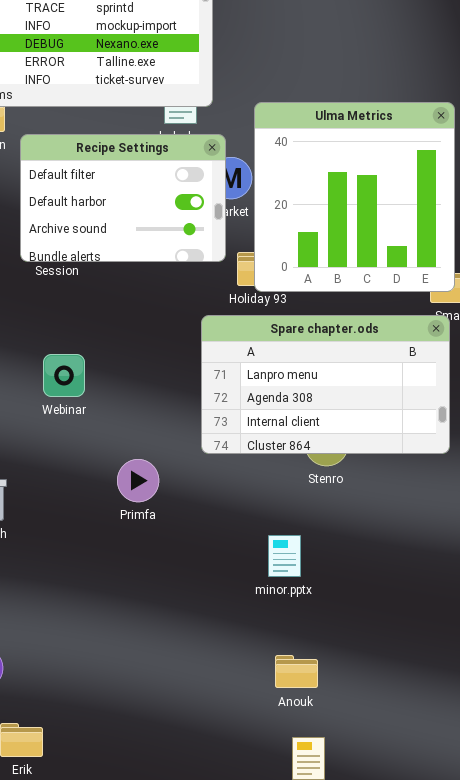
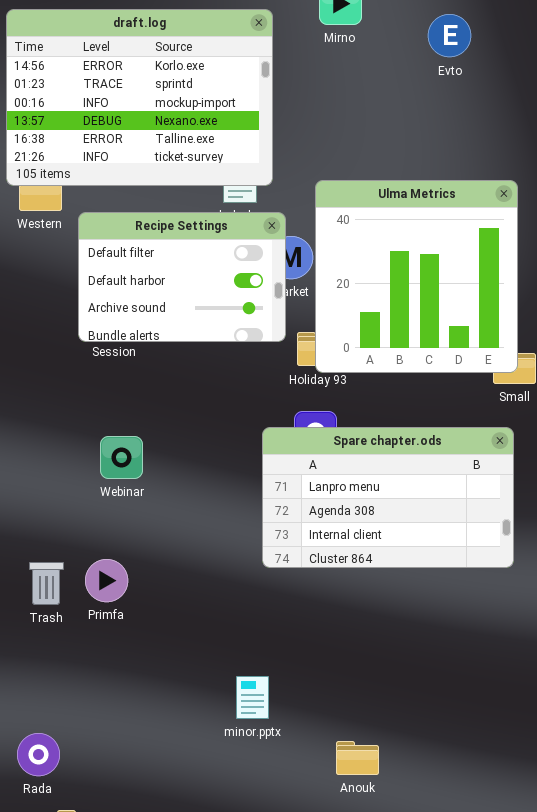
Spare chapter.ods: [201,315,450,454] -> [262,427,514,568], moved
Primfa: [117,459,159,502] -> [85,559,128,602], moved
minor.pptx: [268,535,301,577] -> [236,676,269,719], moved

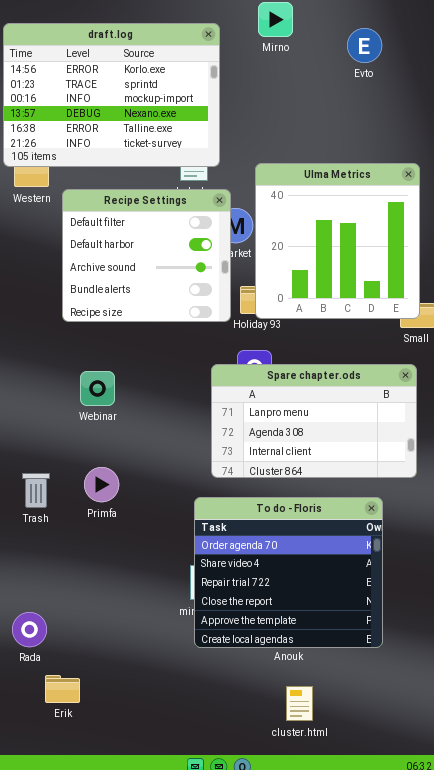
Recipe Settings: [78,212,286,342] -> [62,189,231,322], resized
Primfa: [85,559,128,602] -> [84,467,119,502], moved
To do - Floris: none -> [194,497,383,648], opened

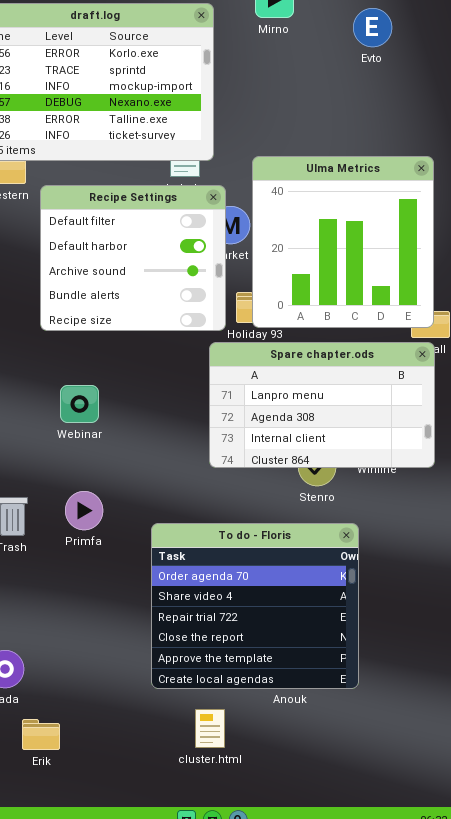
Spare chapter.ods: [211,364,417,478] -> [209,342,435,468], moved
To do - Floris: [194,497,383,648] -> [151,523,359,689], moved
cluster.html: [286,686,313,721] -> [195,709,225,748], moved

